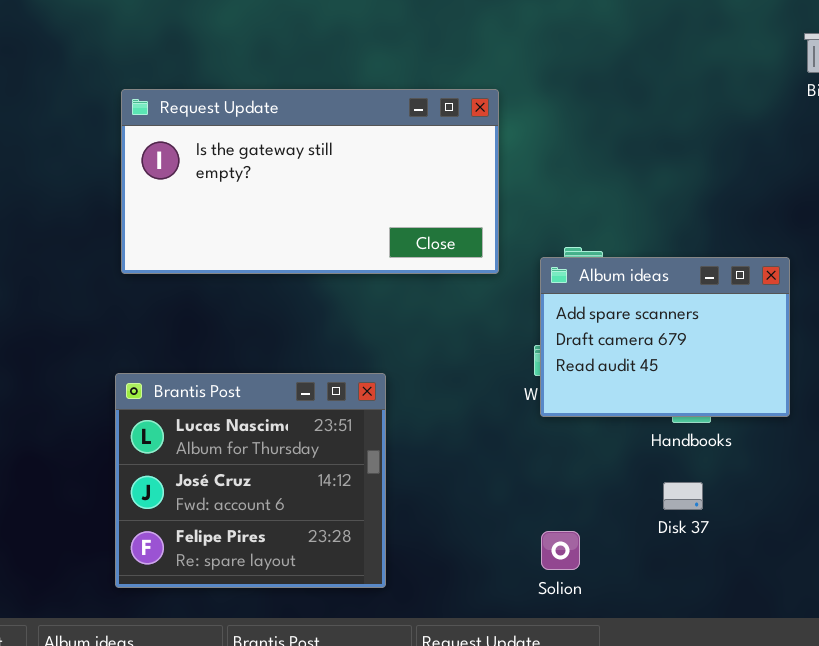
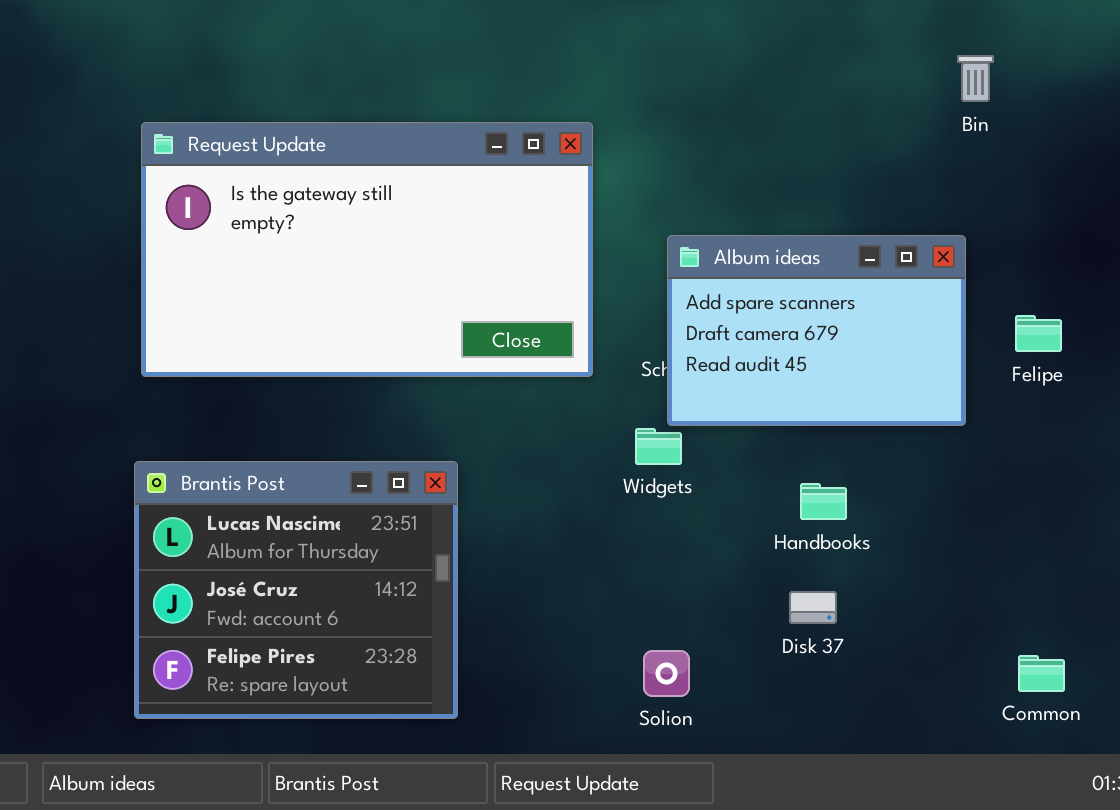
Request Update: [121,89,499,274] -> [141,122,593,377], resized
Album ideas: [540,257,790,417] -> [667,235,966,426], moved

